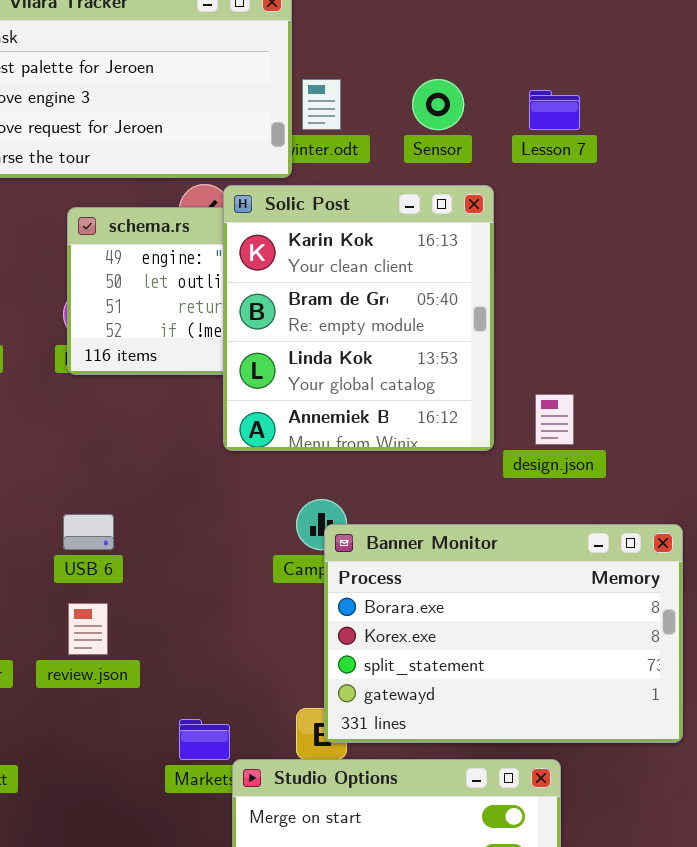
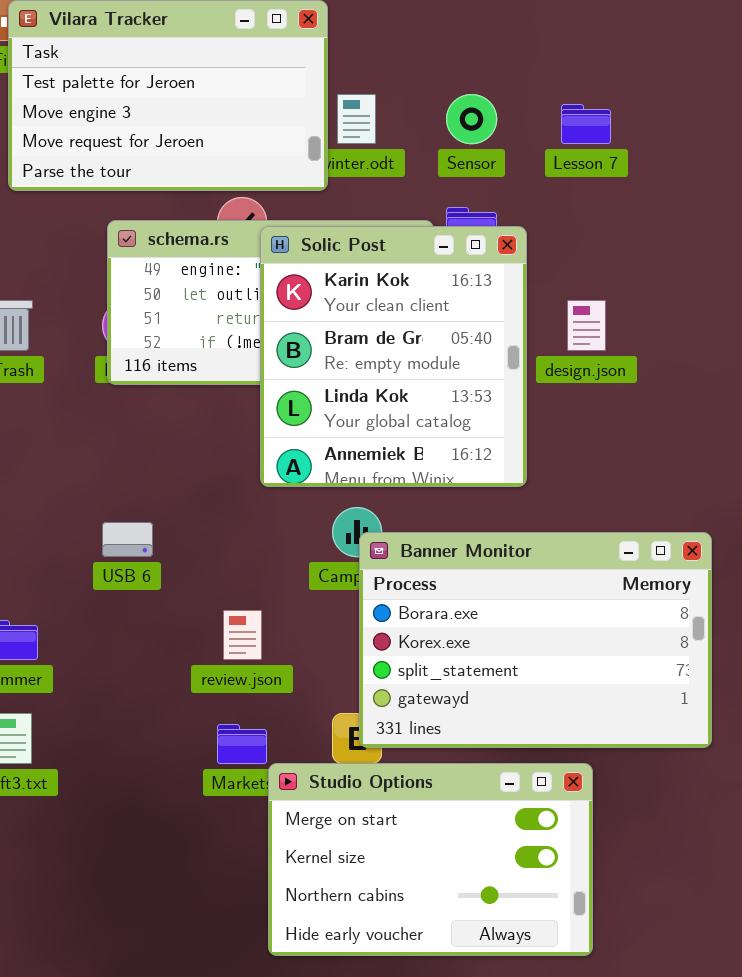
Solic Post: [223,185,494,451] -> [260,226,527,487], moved
design.json: [535,394,574,445] -> [567,300,606,351], moved
review.json: [68,603,108,655] -> [223,610,262,660], moved

